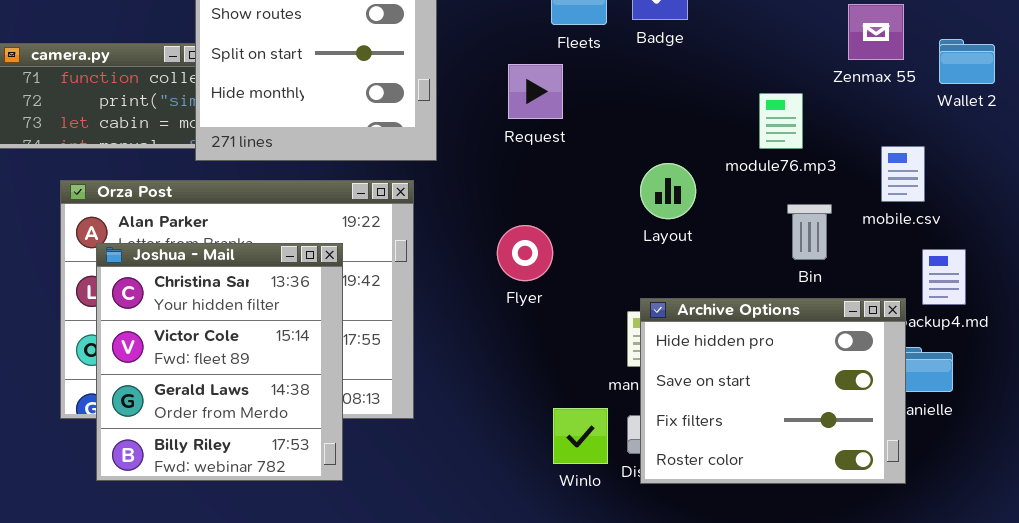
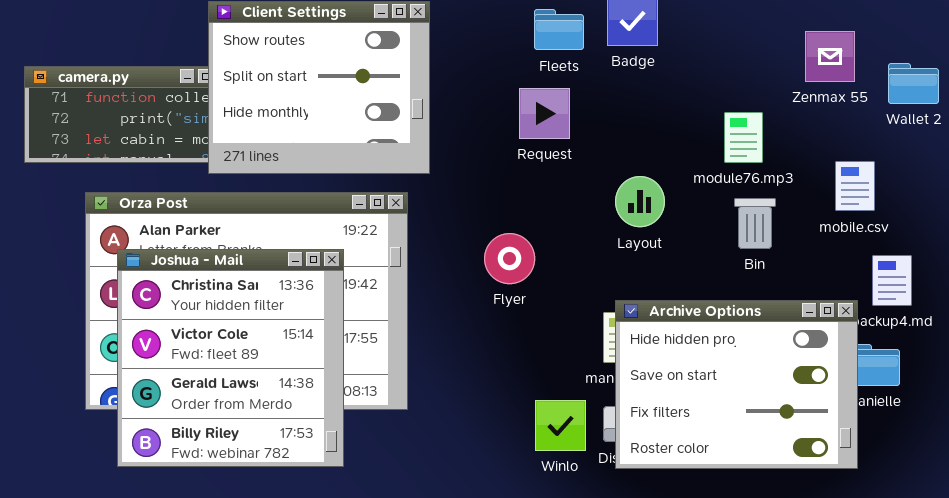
Request: [508,64,563,119] -> [519,88,570,139], moved
Bin: [787,204,832,260] -> [734,198,776,249], moved

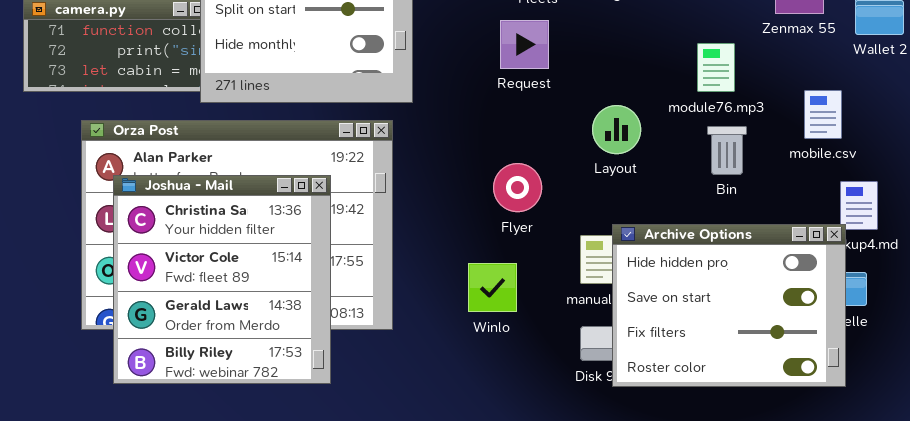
Flyer: [484,233,535,284] -> [493,163,542,212], moved
Archive Options: [615,300,858,469] -> [612,224,846,387], moved
Winlo: [535,400,586,451] -> [468,263,517,312], moved

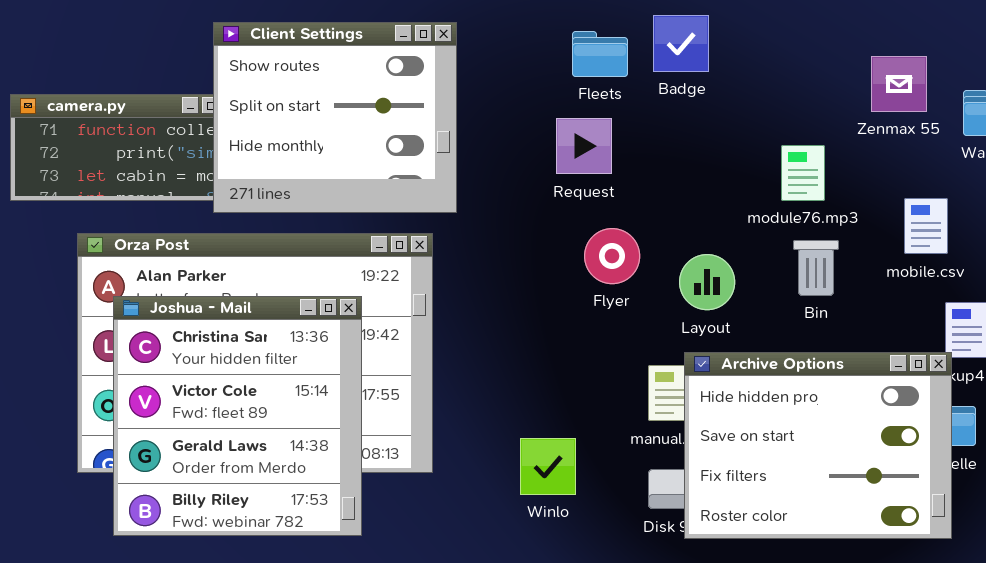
Layout: [592,105,641,154] -> [679,254,735,310], moved
Flyer: [493,163,542,212] -> [584,228,640,284], moved
Winlo: [468,263,517,312] -> [520,438,576,495], moved

